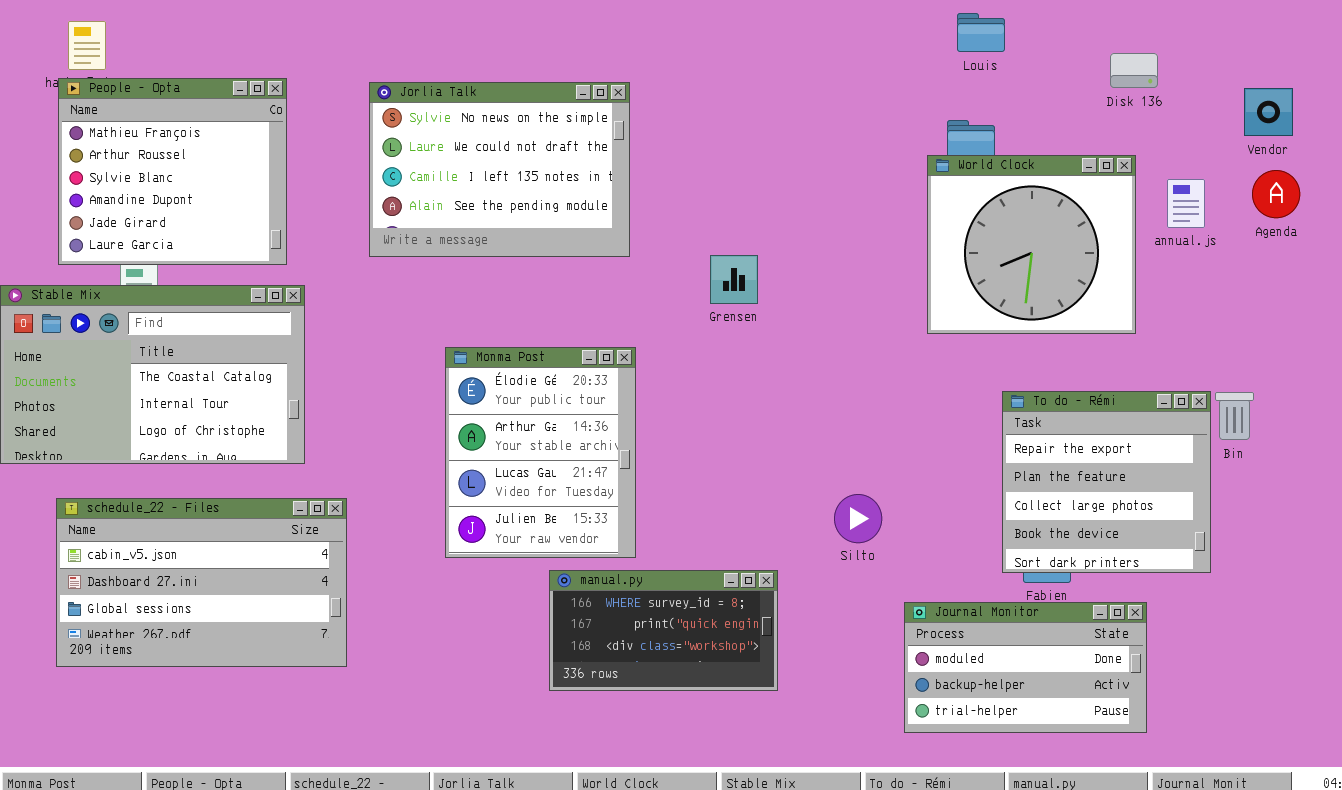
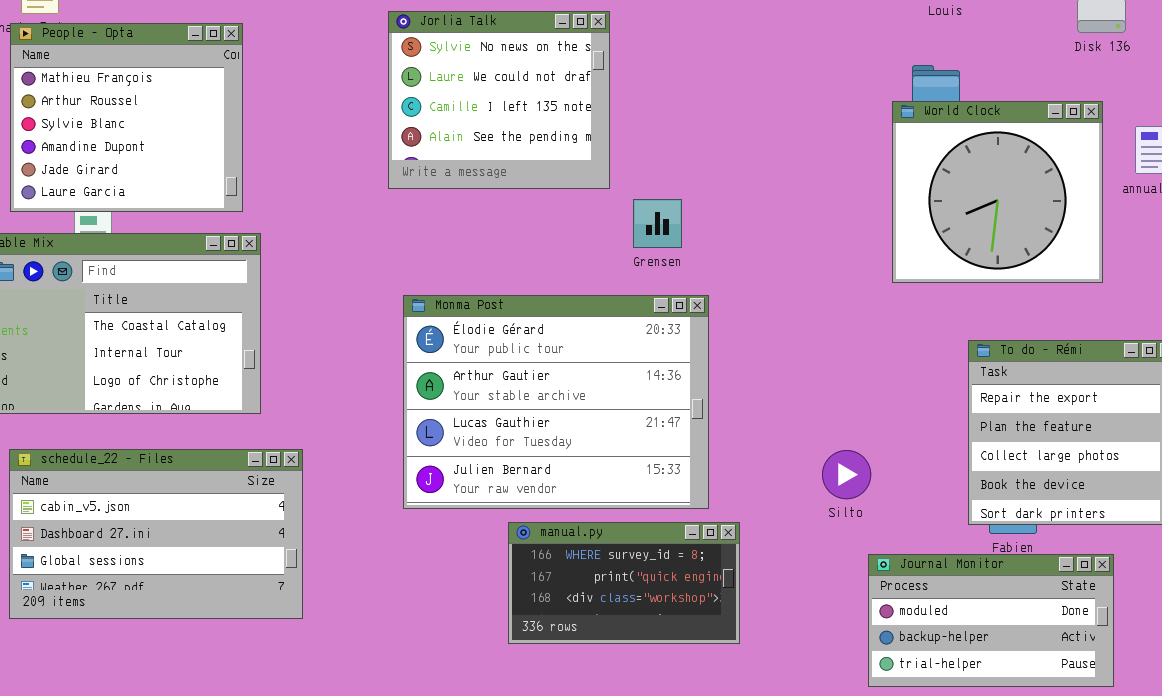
Jorlia Talk: [369,82,630,257] -> [388,11,610,189], moved, resized
Grensen: [710,255,758,304] -> [633,199,682,248], moved
Monma Post: [445,347,636,558] -> [403,295,709,509], resized
Silto: [834,494,882,543] -> [822,450,871,499], moved

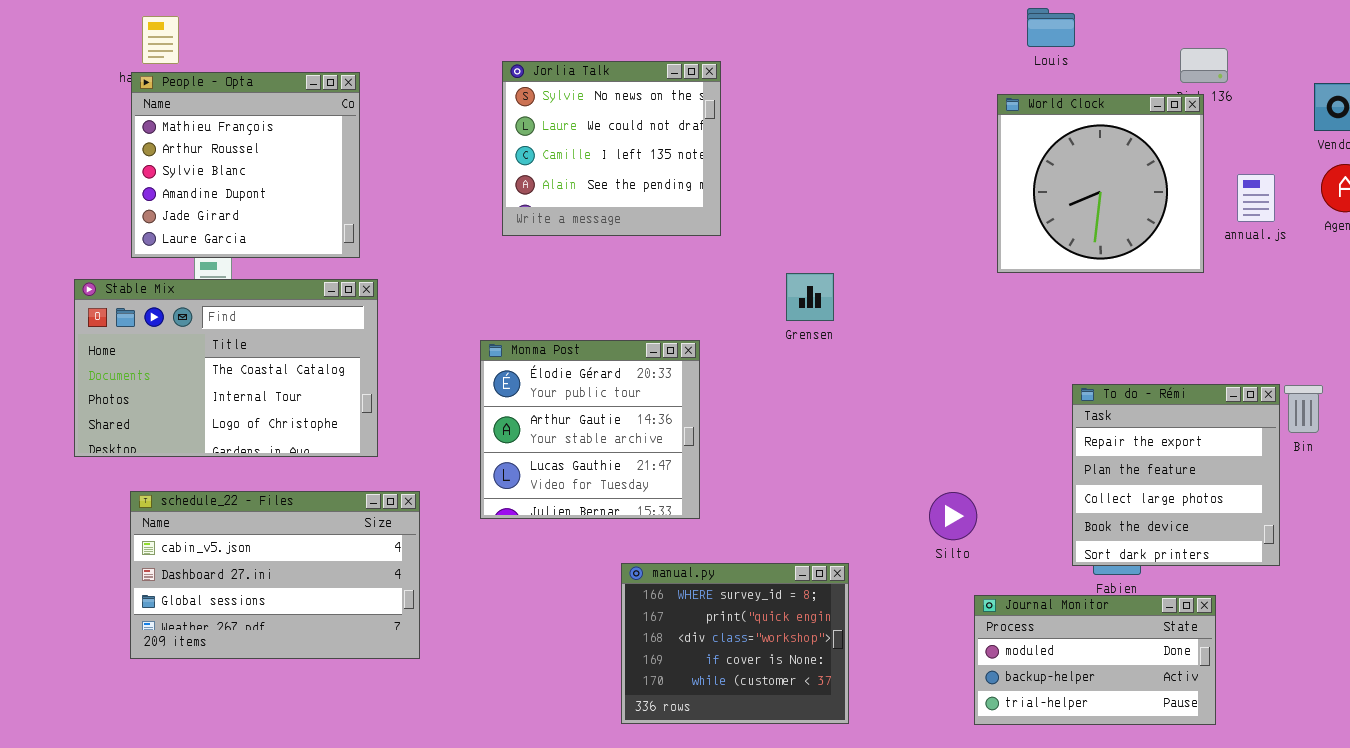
World Clock: [892,101,1103,283] -> [997,94,1204,273], moved
Grensen: [633,199,682,248] -> [786,273,834,321], moved
Monma Post: [403,295,709,509] -> [480,340,700,519], moved, resized
manual.py: [508,522,740,644] -> [621,563,849,724], resized

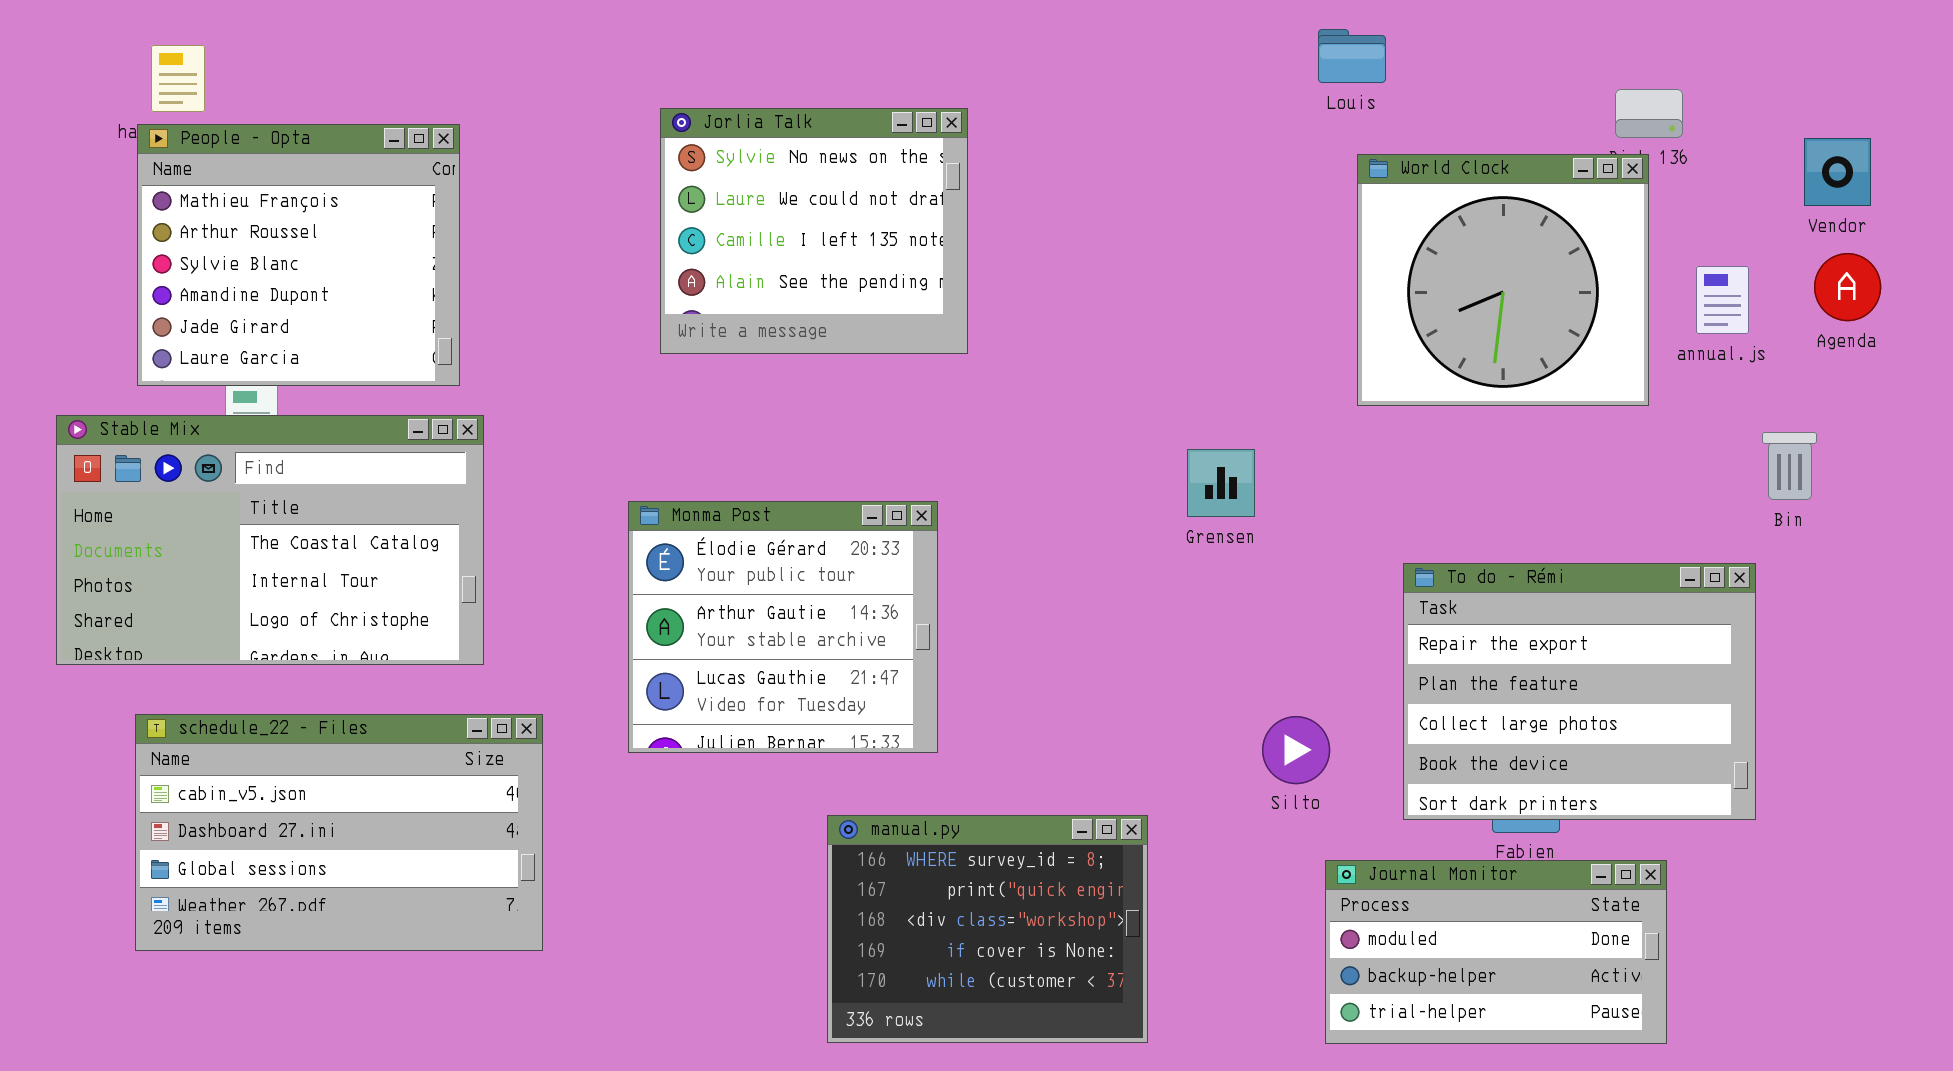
Louis: [1027,8,1075,47] -> [1318,29,1386,83], moved
Grensen: [786,273,834,321] -> [1187,449,1255,517], moved
To do - Rémi: [1072,384,1280,566] -> [1403,563,1756,820], resized
Bin: [1284,385,1323,433] -> [1762,432,1817,500], moved

